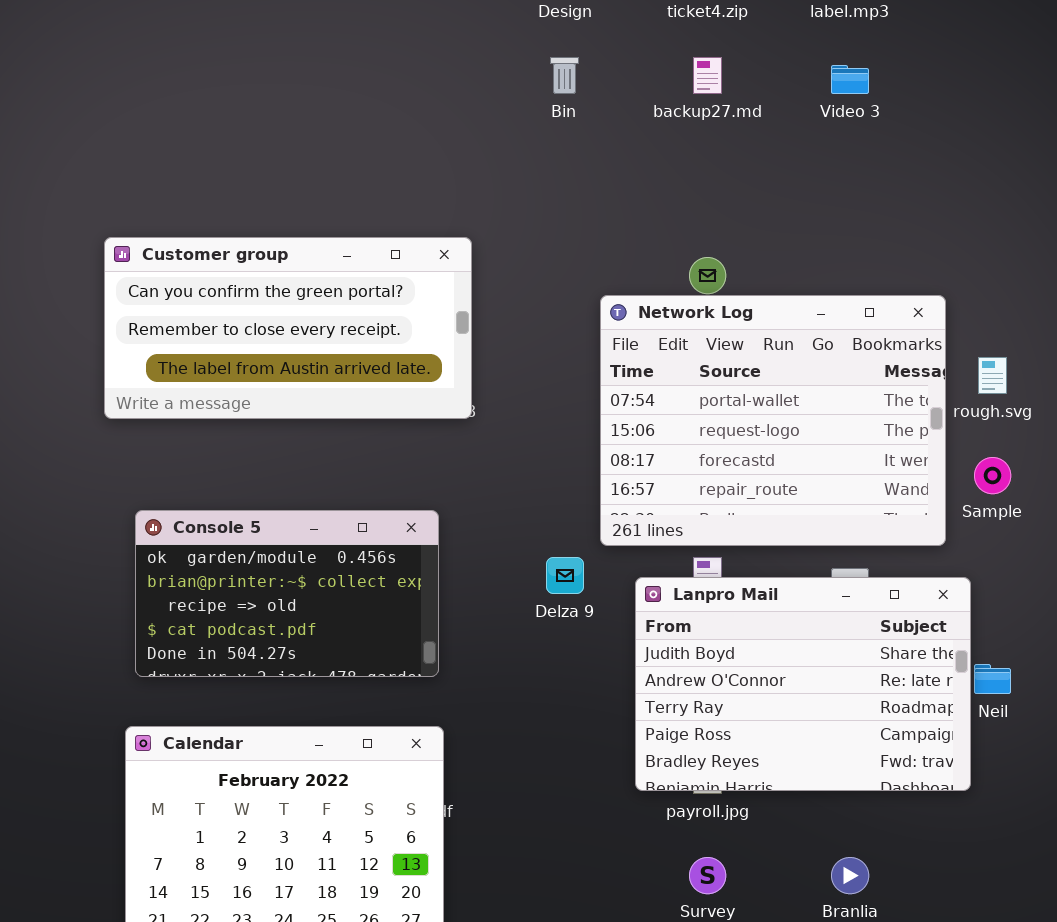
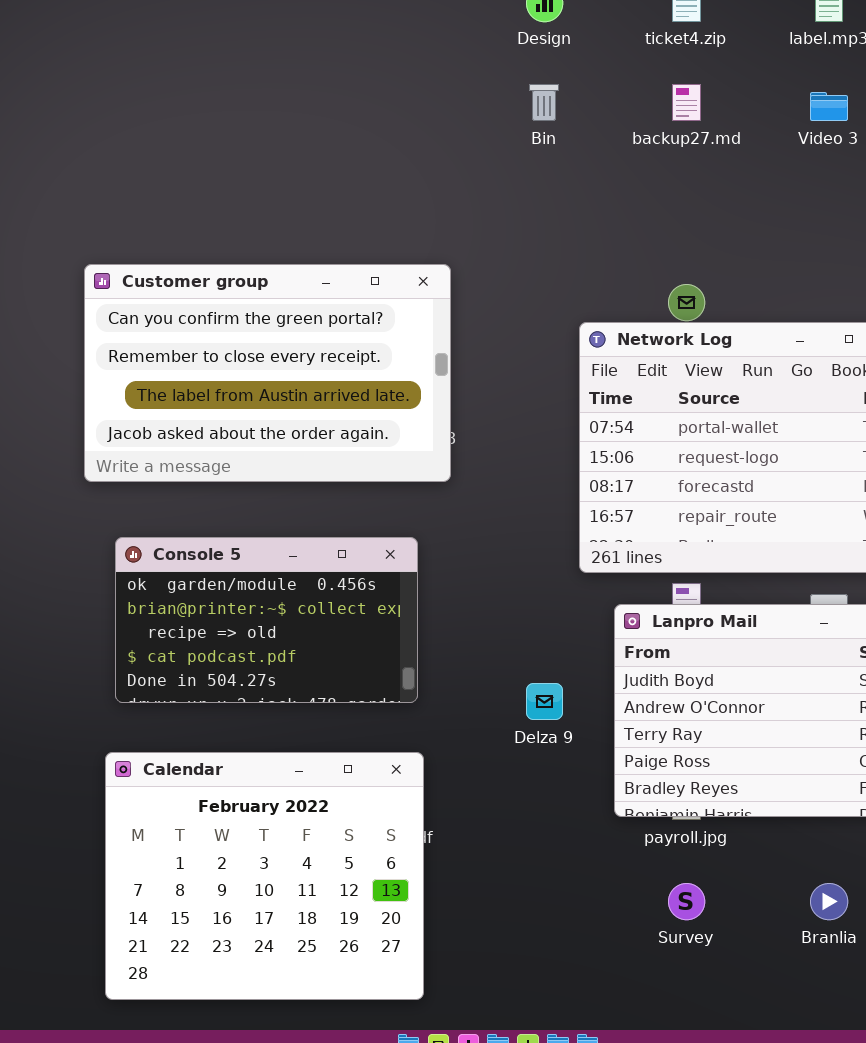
Customer group: [104,237,472,419] -> [84,264,451,482], resized
Delza 9: [546,557,584,594] -> [526,683,563,720], moved

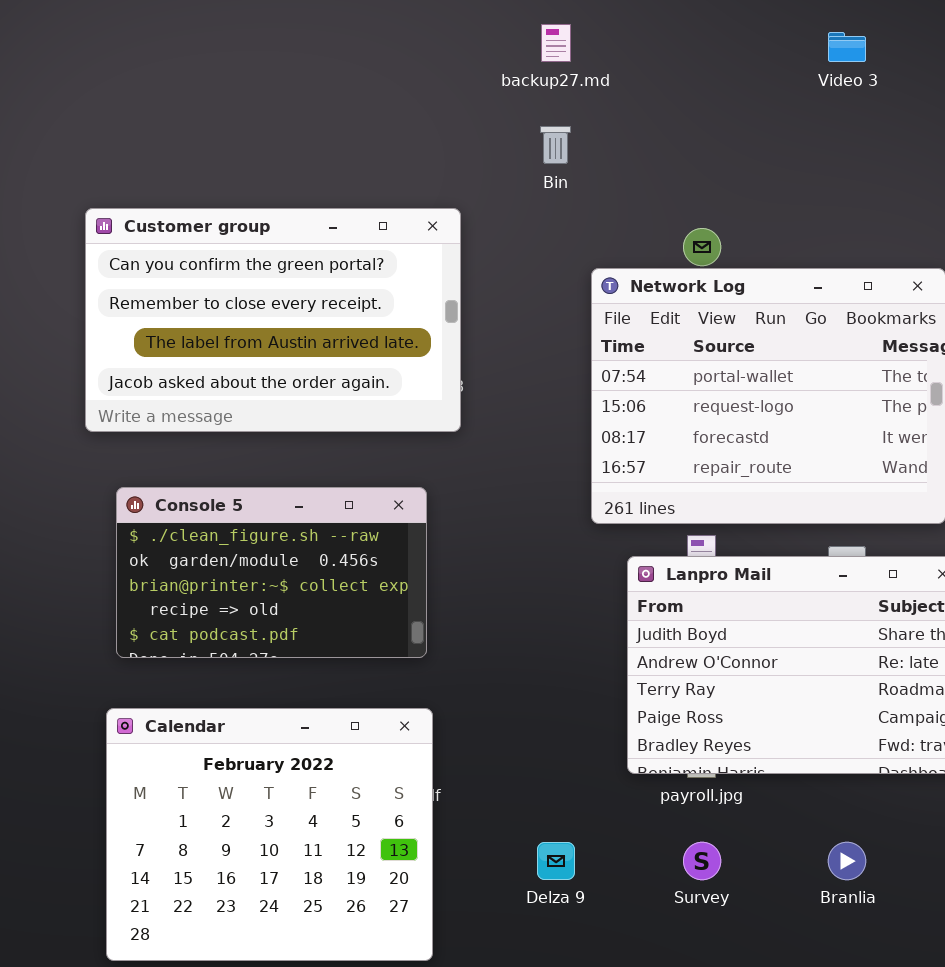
Bin: [529,84,559,121] -> [540,126,571,164], moved
backup27.md: [672,84,701,121] -> [541,24,571,62], moved
Console 5: [115,537,418,703] -> [116,487,427,658], scrolled up 1 row
Delza 9: [526,683,563,720] -> [537,842,575,880], moved

